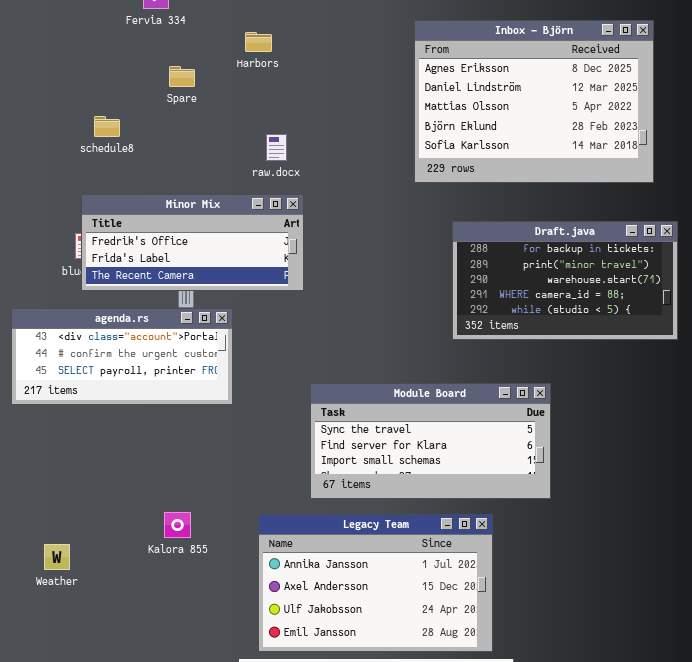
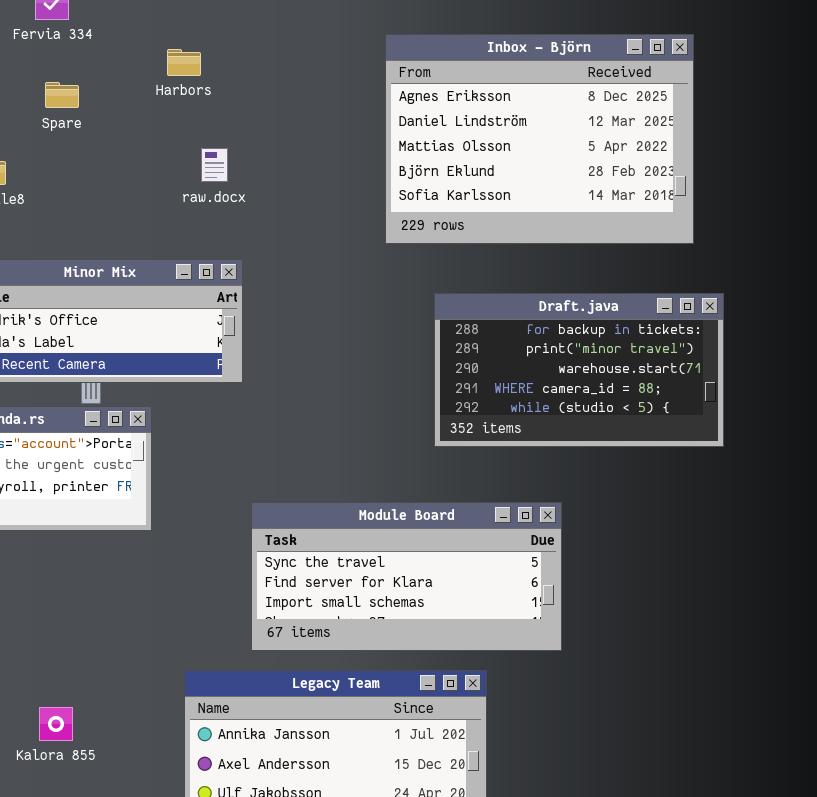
Spare: [169,66,195,87] -> [45,82,79,108], moved
raw.docx: [266,134,287,161] -> [201,148,228,182], moved
Kalora 855: [164,512,191,538] -> [39,707,73,741], moved

